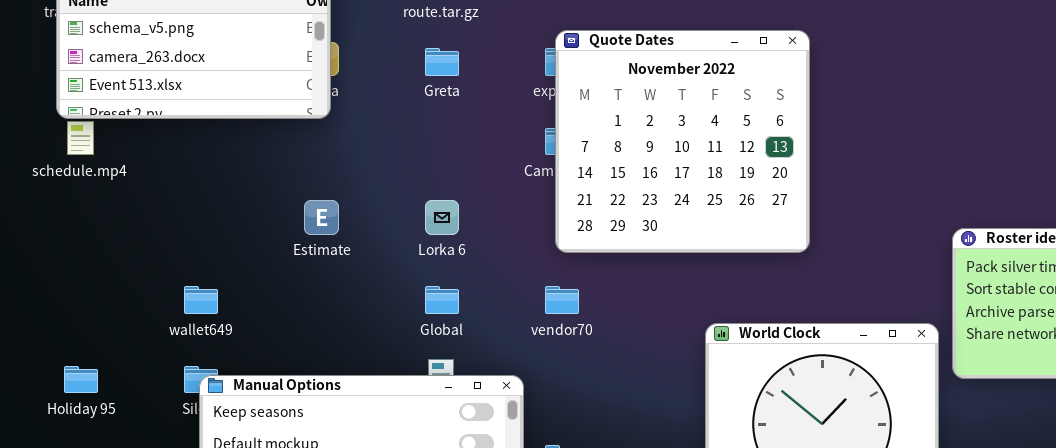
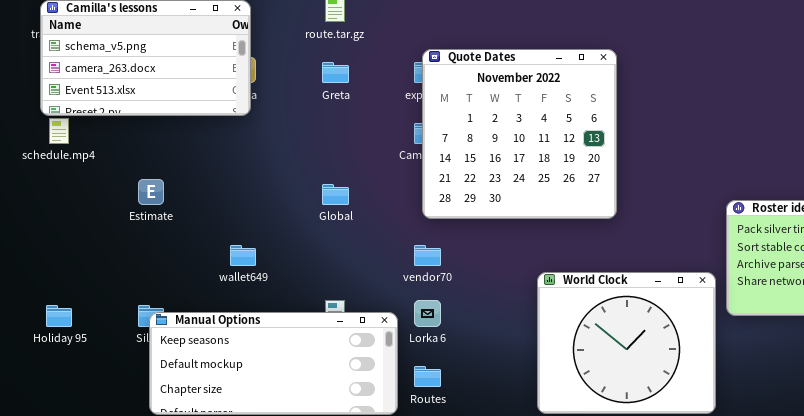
Estimate: [304,200,339,235] -> [138,179,164,205], moved
Lorka 6: [425,200,459,235] -> [414,300,441,327], moved
wallet649: [184,286,218,314] -> [230,245,256,266], moved
Global: [425,286,459,314] -> [322,184,349,205], moved

